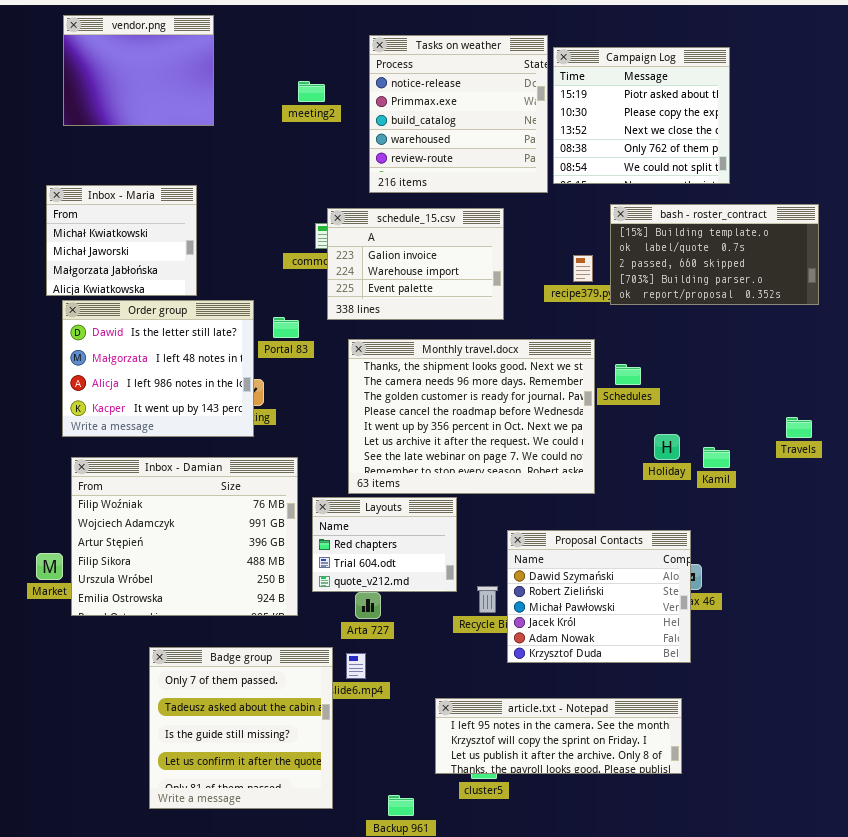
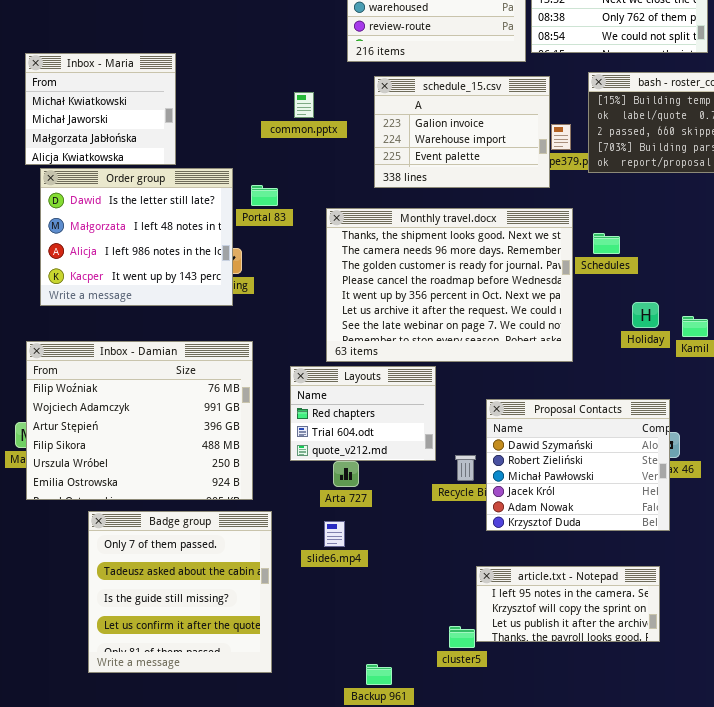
schedule_15.csv: [327,208,504,320] -> [374,76,550,188], moved
Inbox - Damian: [71,457,298,616] -> [26,341,253,500], moved
Badge group: [149,647,333,809] -> [88,511,272,673], moved
article.txt - Notepad: [435,698,682,774] -> [476,566,660,642], resized

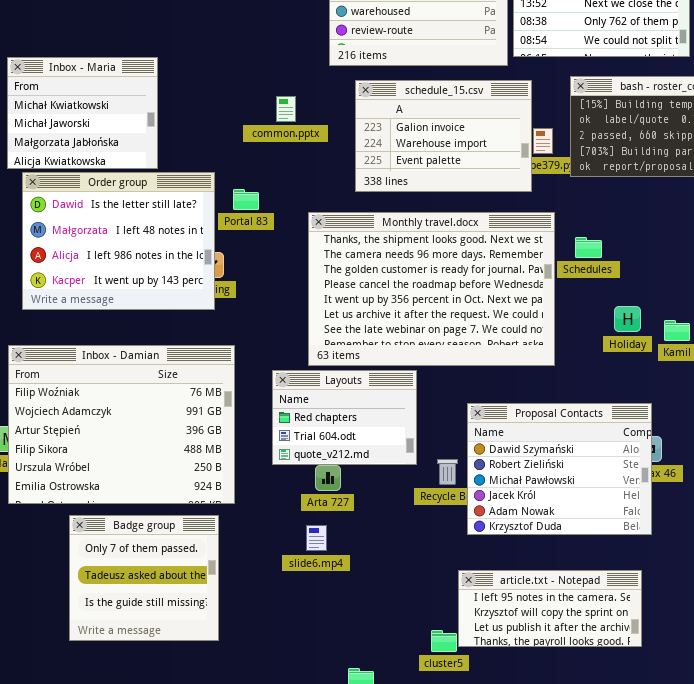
Badge group: [88,511,272,673] -> [69,515,219,641], resized

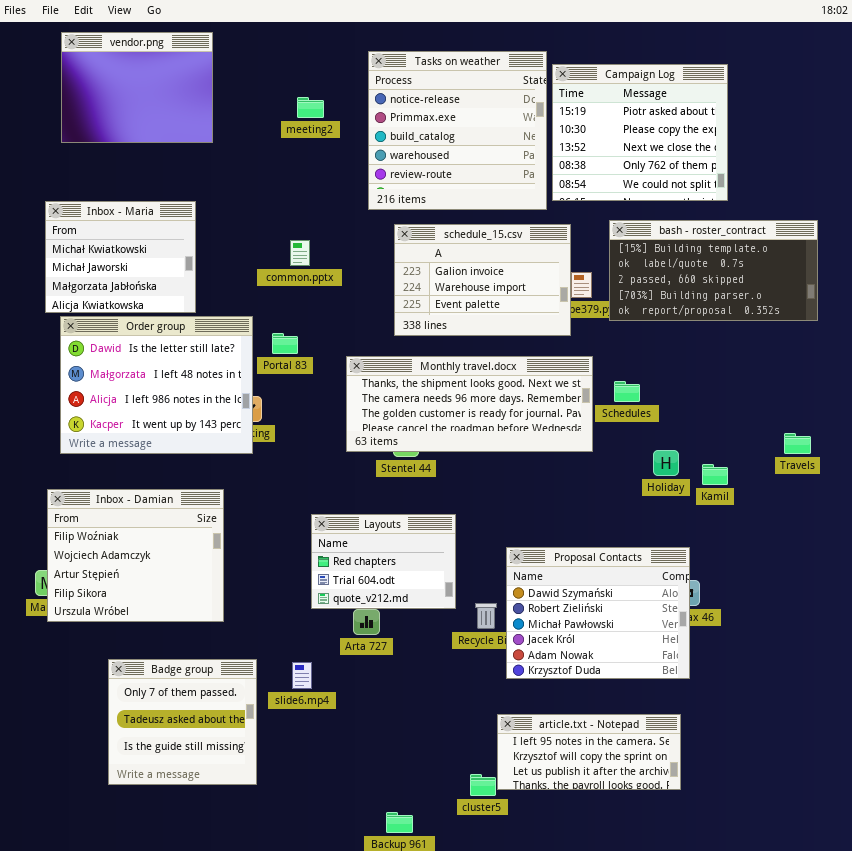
common.pptx: [276,96,296,122] -> [290,240,310,266], moved
Monthly travel.docx: [308,212,555,366] -> [346,356,593,452], resized
Inbox - Damian: [8,345,235,504] -> [47,489,224,622], resized
slide6.mp4: [306,525,327,551] -> [292,662,312,689], moved

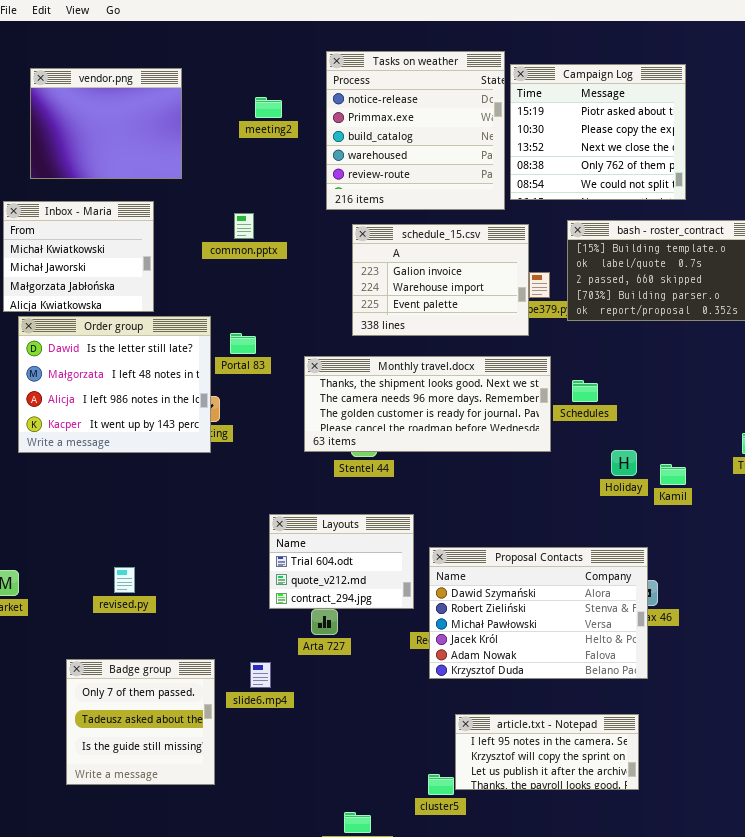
vendor.png: [61,32,213,143] -> [30,68,182,179], moved
common.pptx: [290,240,310,266] -> [234,213,254,239], moved
Inbox - Damian: [47,489,224,622] -> none, closed
Layouts: [311,514,456,609] -> [269,514,414,609], scrolled down 1 row
Proposal Contacts: [506,547,690,679] -> [429,547,648,679], resized

